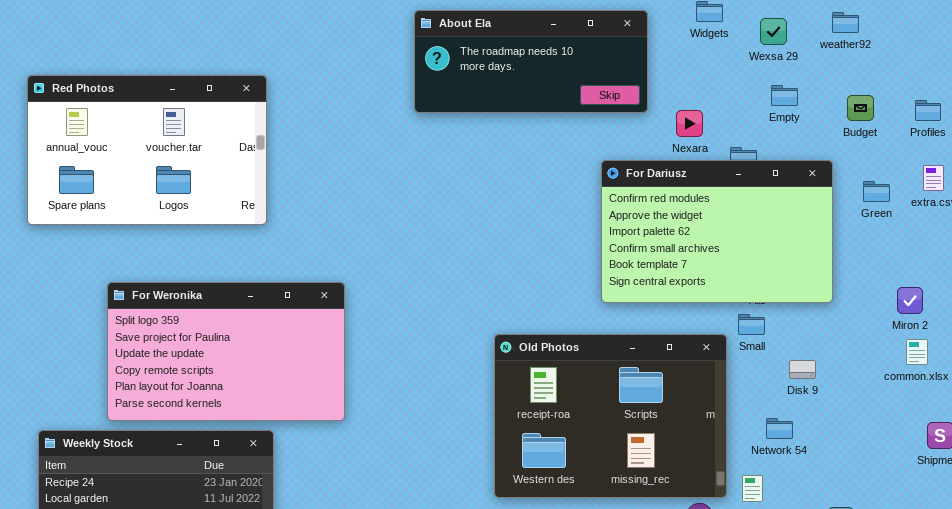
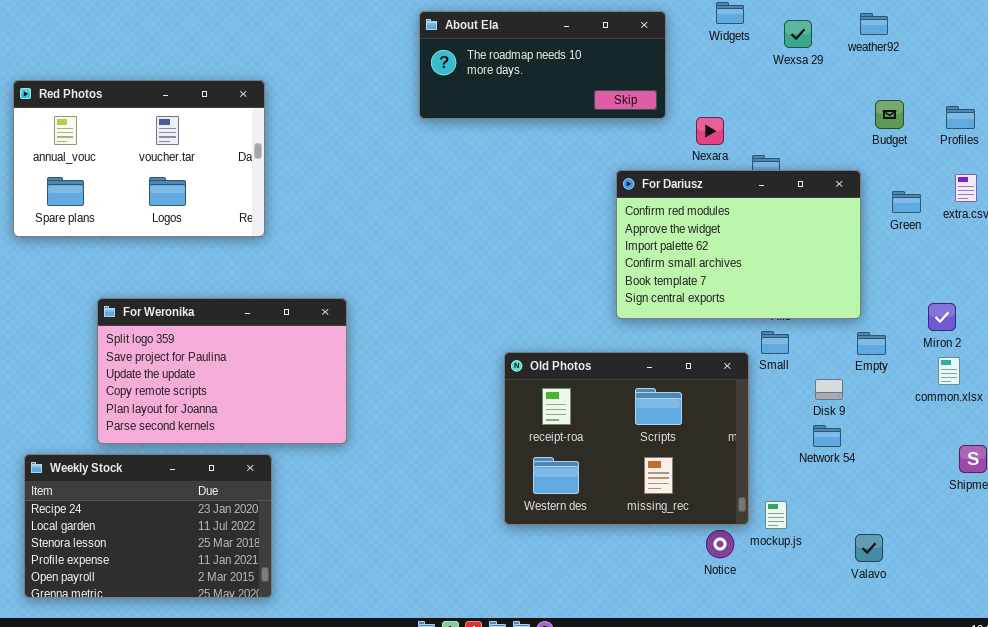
Empty: [771,85,798,106] -> [857,332,886,355], moved
Network 54: [766,418,793,439] -> [813,425,841,447], moved

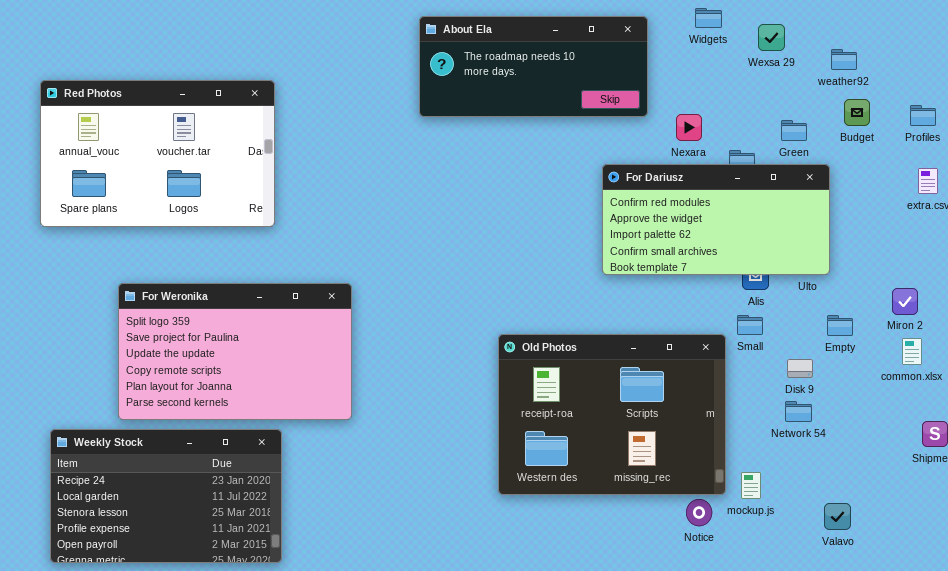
weather92: [860,13,888,35] -> [831,49,857,70], moved
For Dariusz: [616,170,861,319] -> [602,164,830,275], resized
Green: [892,191,921,213] -> [781,120,807,141], moved

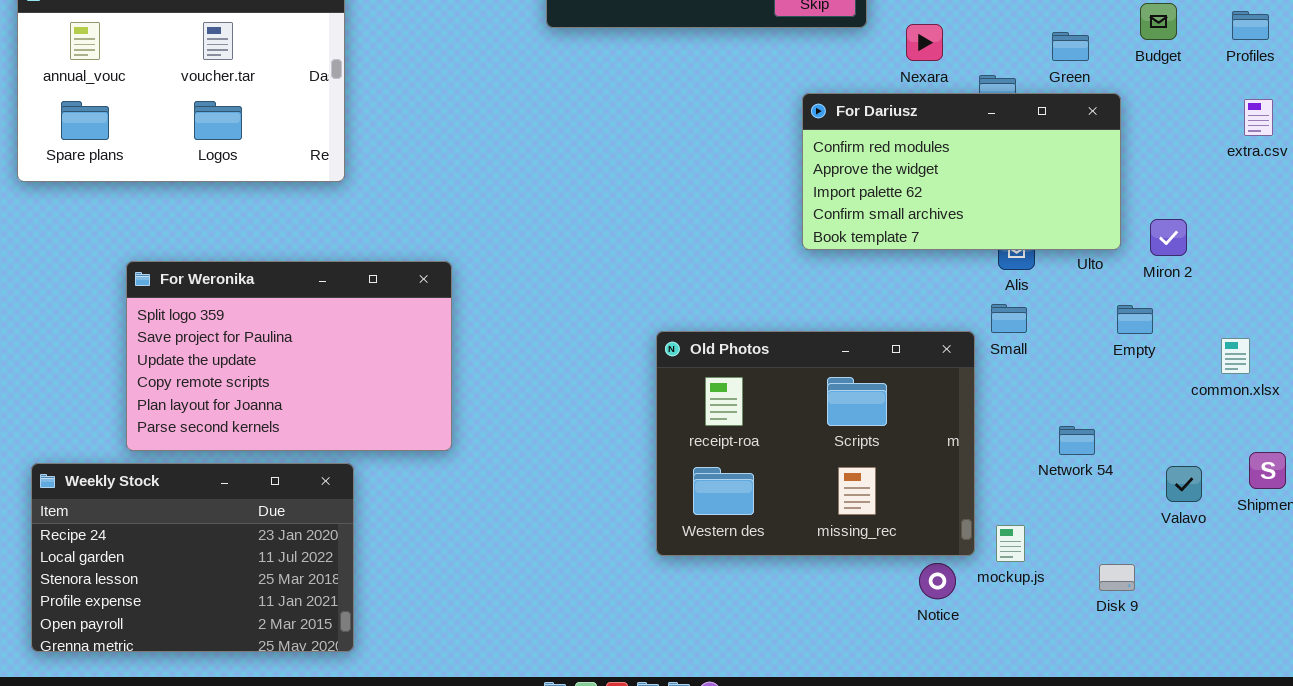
Miron 2: [892,288,918,315] -> [1150,219,1187,256], moved
Disk 9: [787,359,813,378] -> [1099,564,1135,591], moved
Valavo: [824,503,851,530] -> [1166,466,1202,502], moved

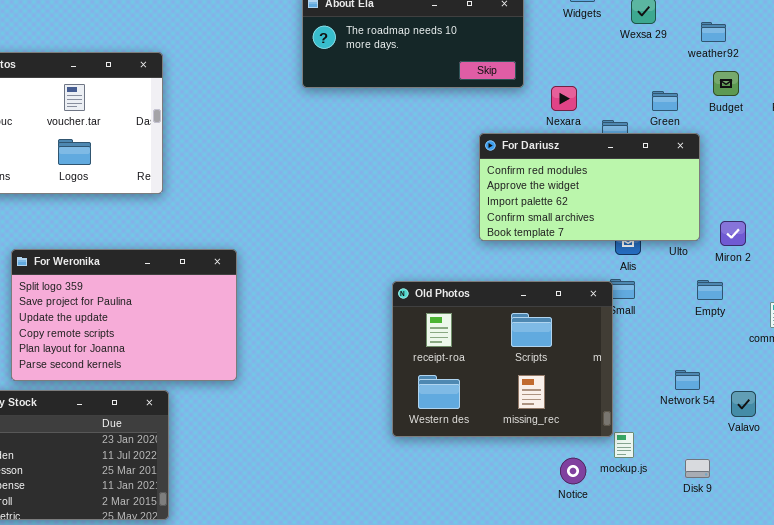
Old Photos: [656,331,975,556] -> [392,281,613,437], moved
Network 54: [1059,426,1095,455] -> [675,370,700,390], moved

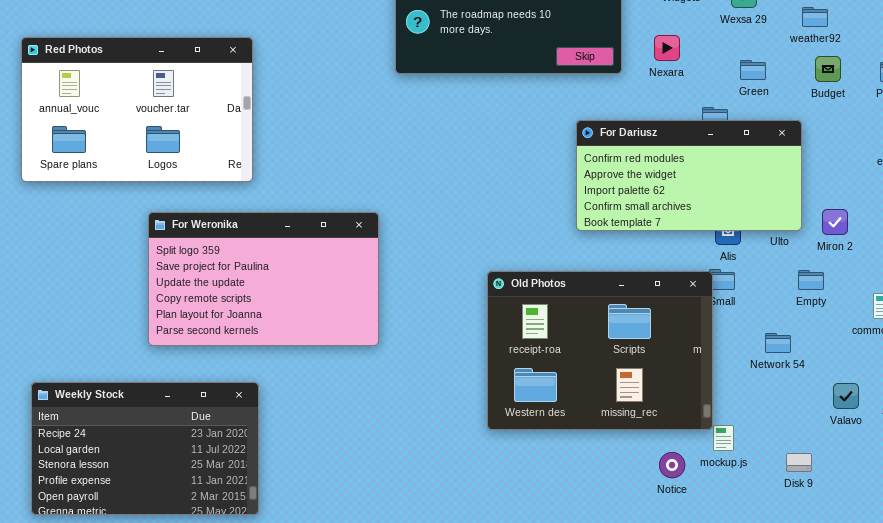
Nexara: [551,86,577,111] -> [654,35,680,61], moved
Green: [652,91,678,111] -> [740,60,766,80], moved
For Weronika: [11,249,237,381] -> [148,212,379,346], moved
Network 54: [675,370,700,390] -> [765,333,791,353], moved

